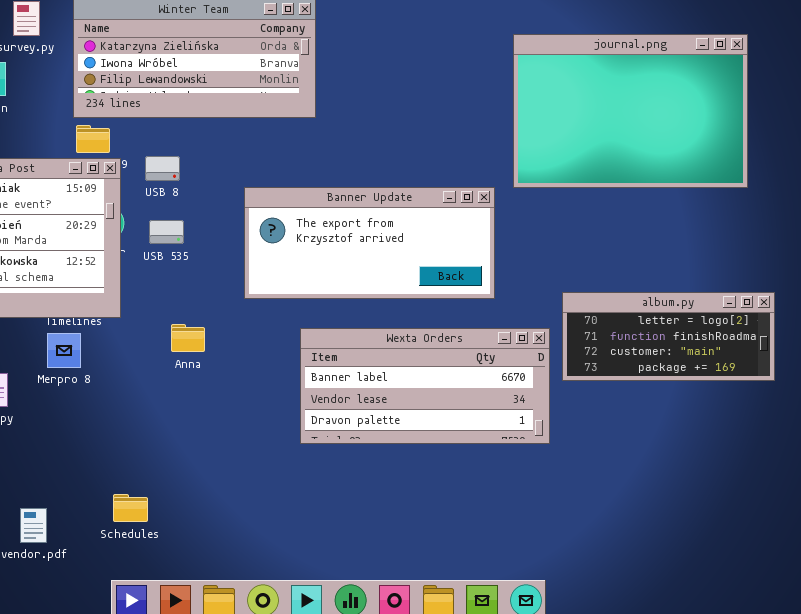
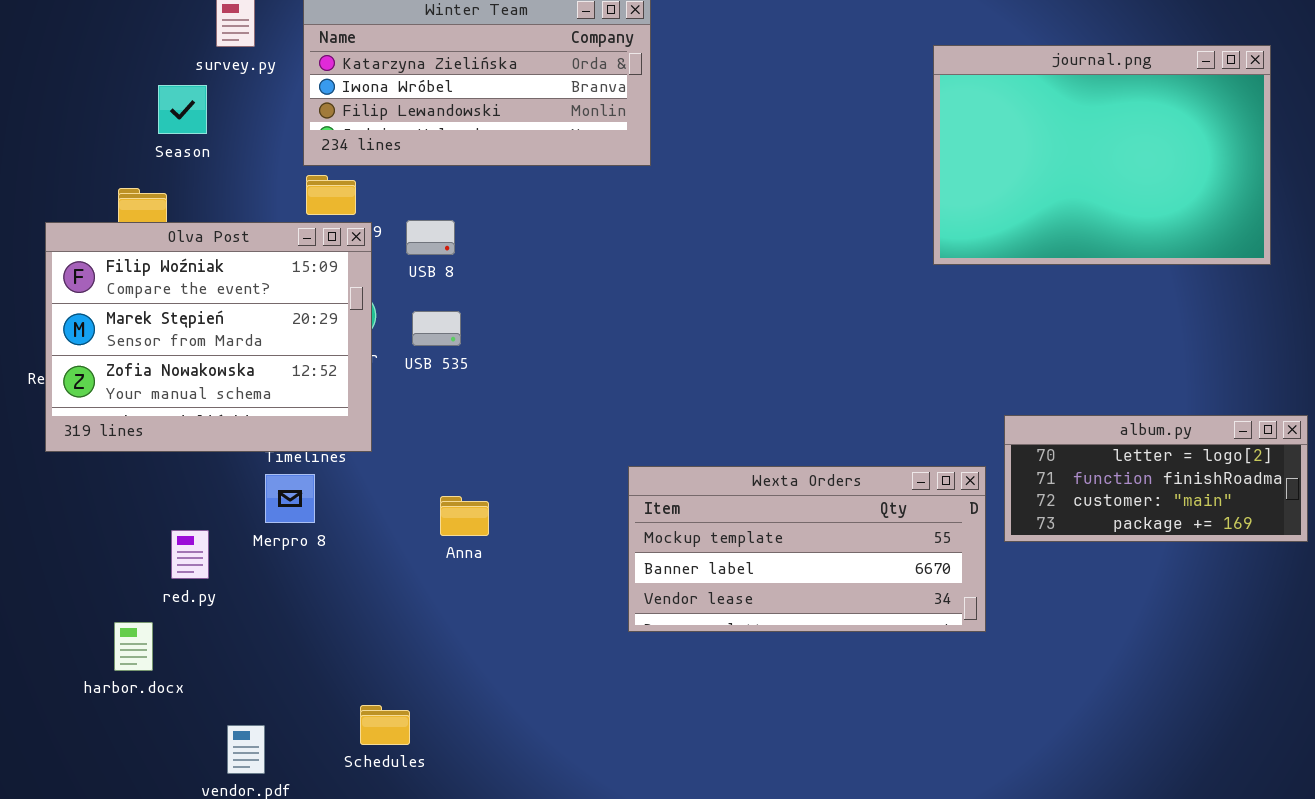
Banner Update: [244,187,495,299] -> none, closed
Anna: [171,324,205,352] -> [440,496,489,536], moved
Wexta Orders: [300,328,550,444] -> [628,466,986,632], scrolled up 1 row

